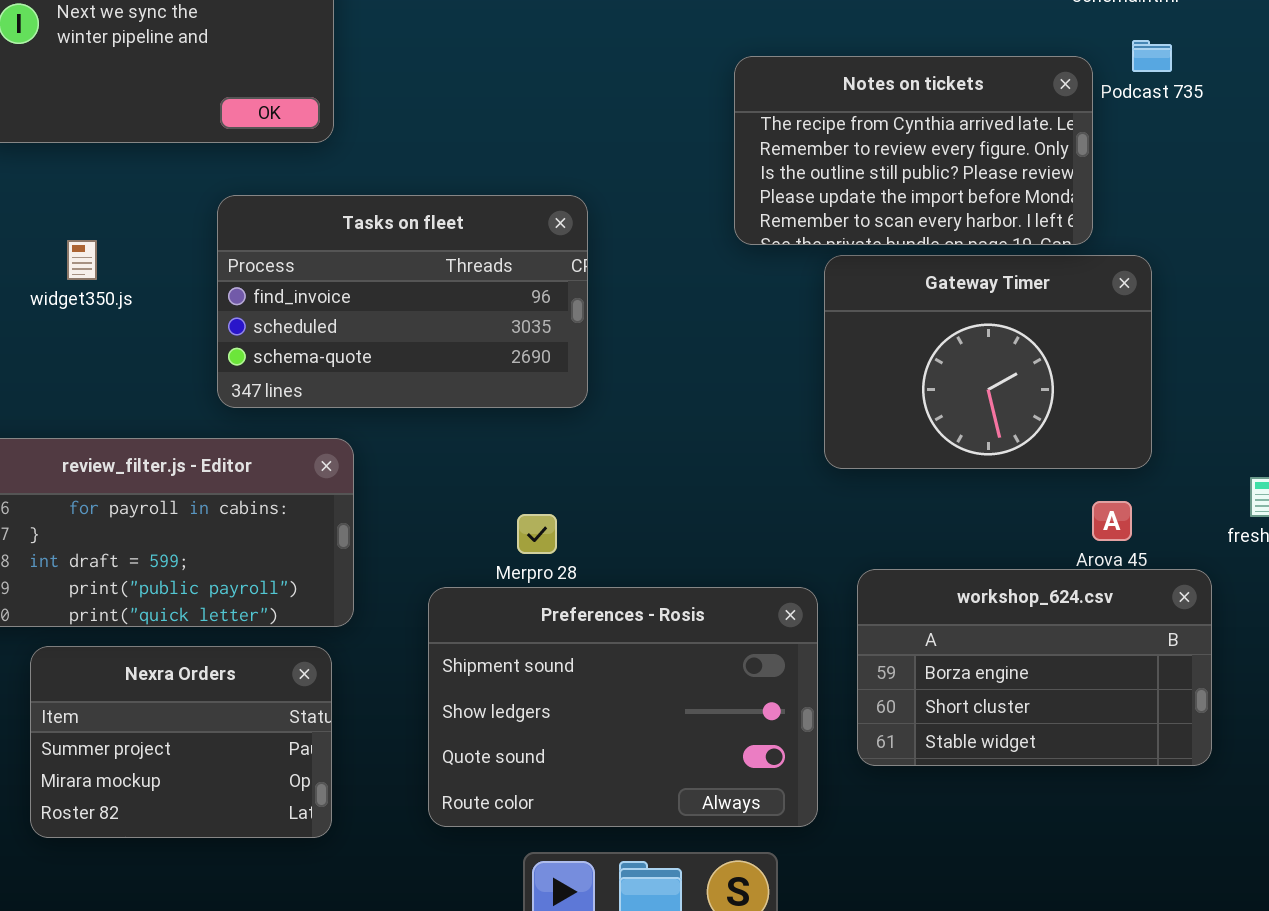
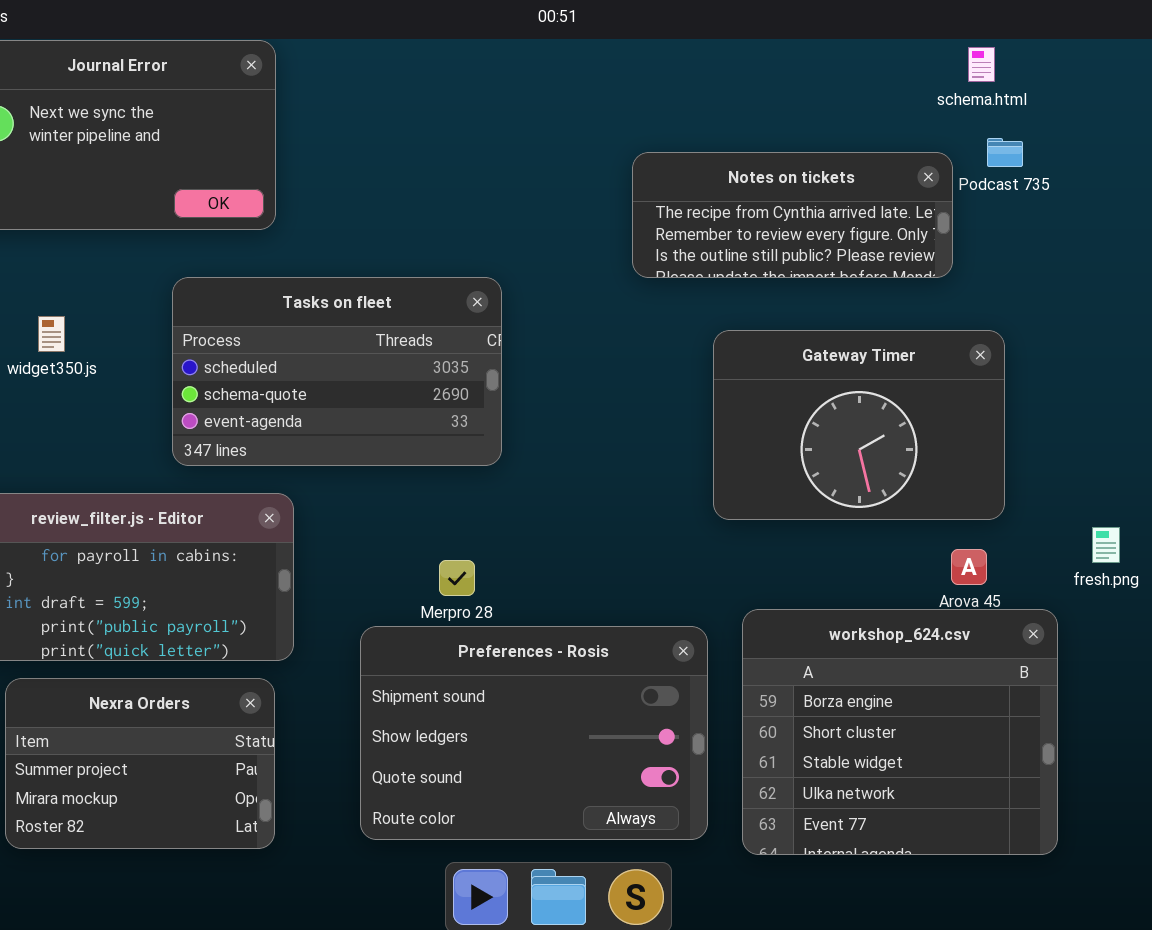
Notes on tickets: [734,56,1093,245] -> [632,152,953,278], resized
Tasks on fleet: [217,195,588,408] -> [172,277,502,466], scrolled down 1 row
workshop_624.csv: [857,569,1212,766] -> [742,609,1058,855], resized

